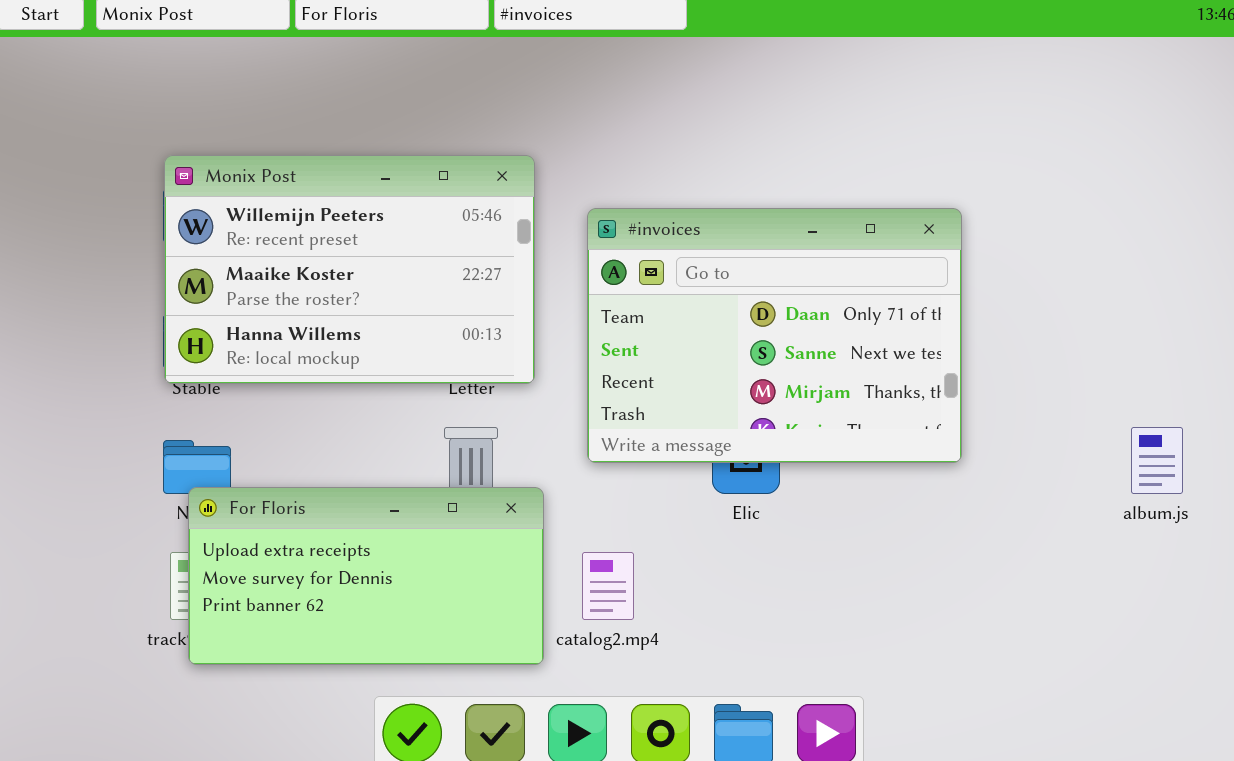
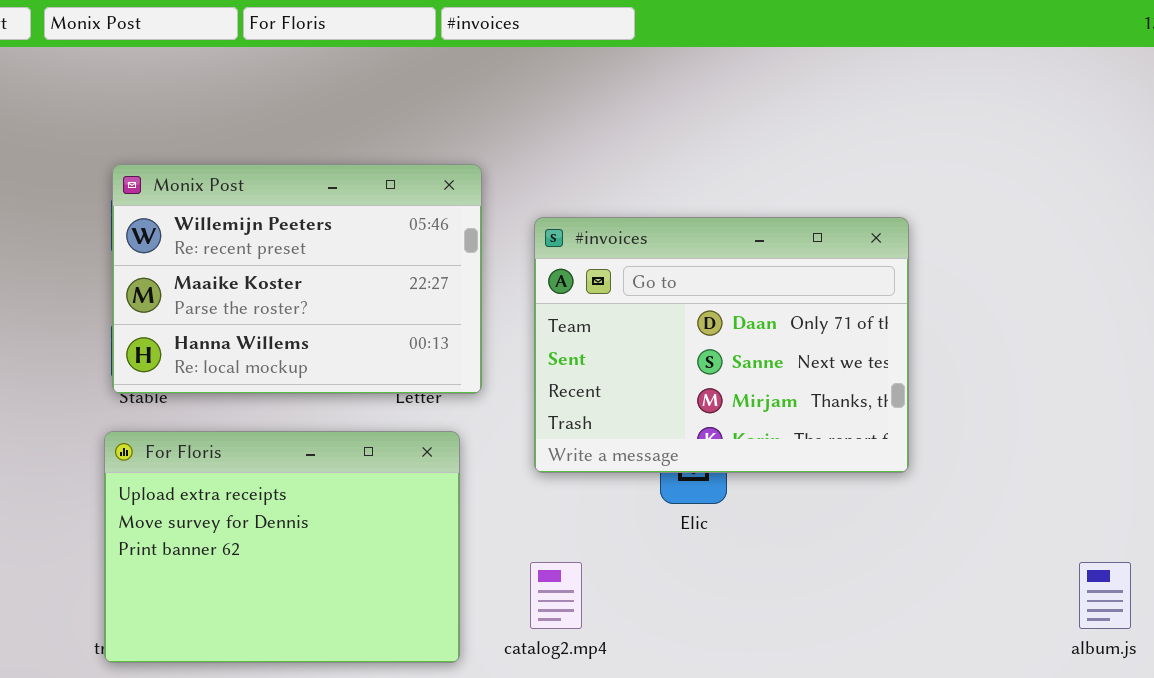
album.js: [1131,427,1183,494] -> [1079,562,1131,629], moved
For Floris: [188,487,544,665] -> [104,431,460,663], moved, resized

